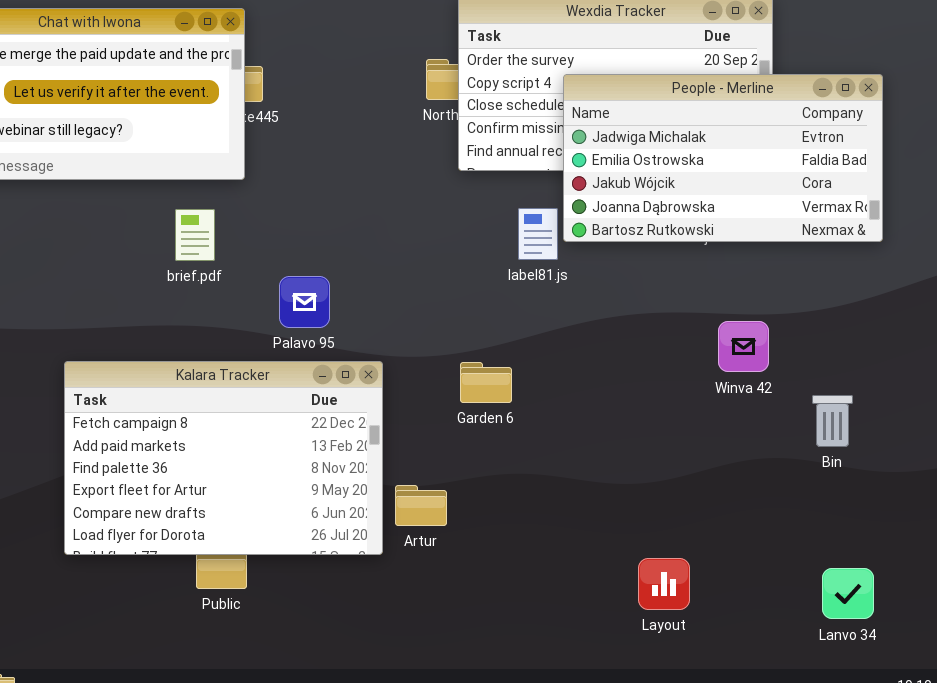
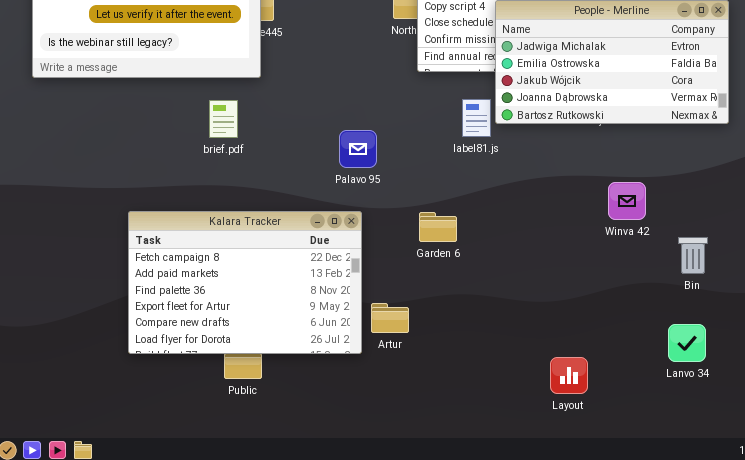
Palavo 95: [279,276,330,328] -> [339,130,377,168], moved
Lanvo 34: [822,568,874,619] -> [668,324,706,362], moved

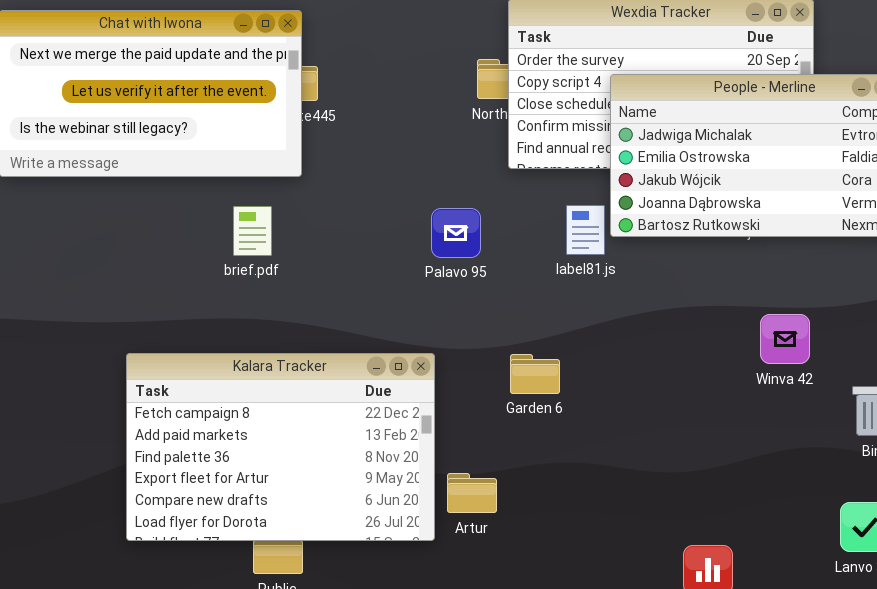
Palavo 95: [339,130,377,168] -> [431,208,481,258], moved

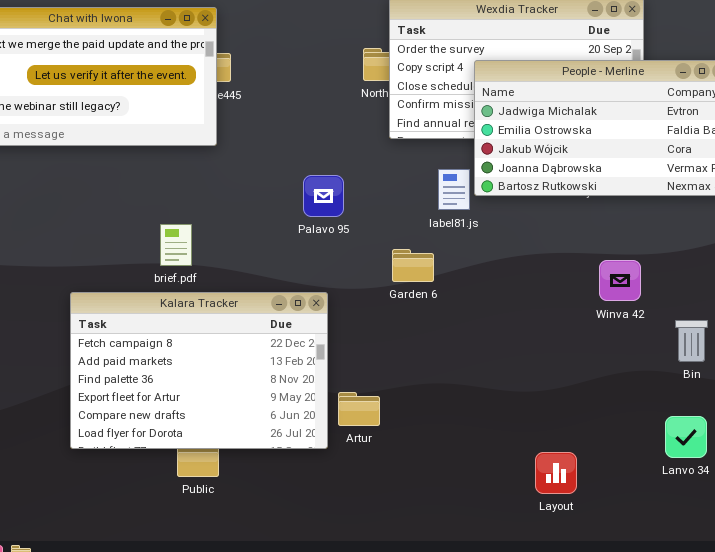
brief.pdf: [233,206,272,256] -> [160,224,192,266], moved
Palavo 95: [431,208,481,258] -> [303,175,344,217], moved
Garden 6: [510,354,560,394] -> [392,249,434,282], moved

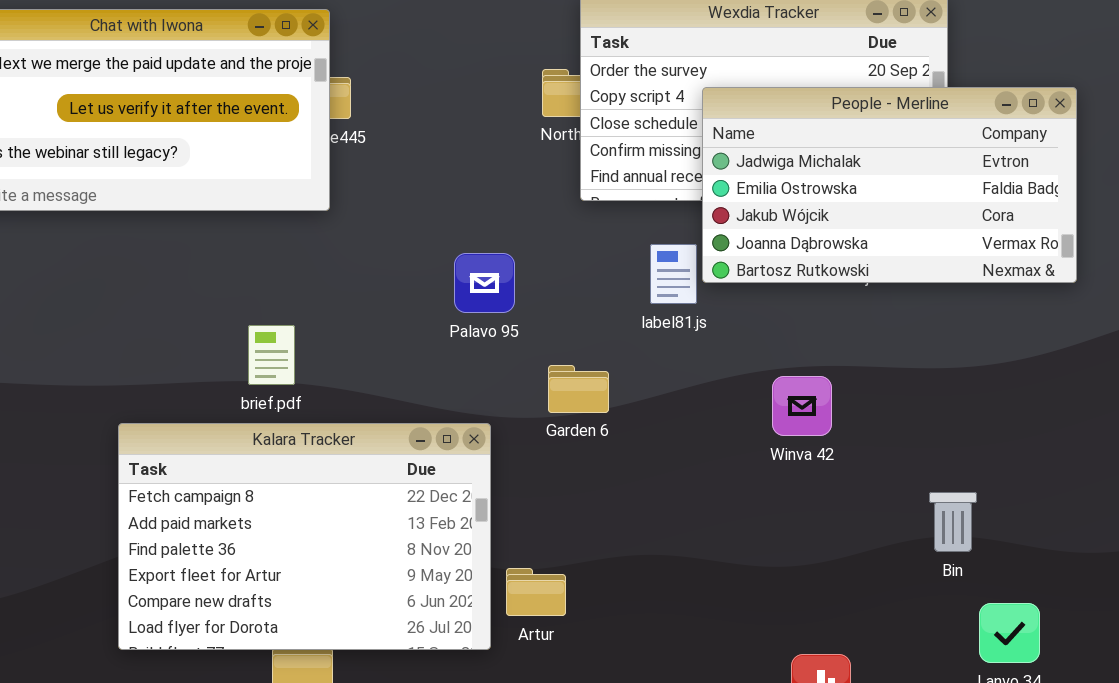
Garden 6: [392,249,434,282] -> [548,365,609,413], moved
Winva 42: [599,260,641,301] -> [772,376,832,436], moved
Bin: [675,320,708,362] -> [929,492,977,552], moved

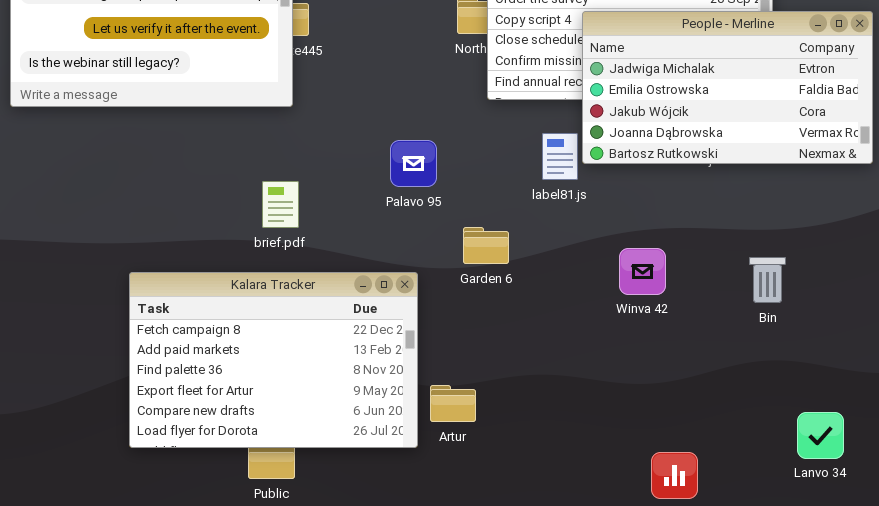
brief.pdf: [248,325,295,385] -> [262,181,299,228], moved
Winva 42: [772,376,832,436] -> [619,248,666,295], moved
Bin: [929,492,977,552] -> [749,257,786,303], moved

